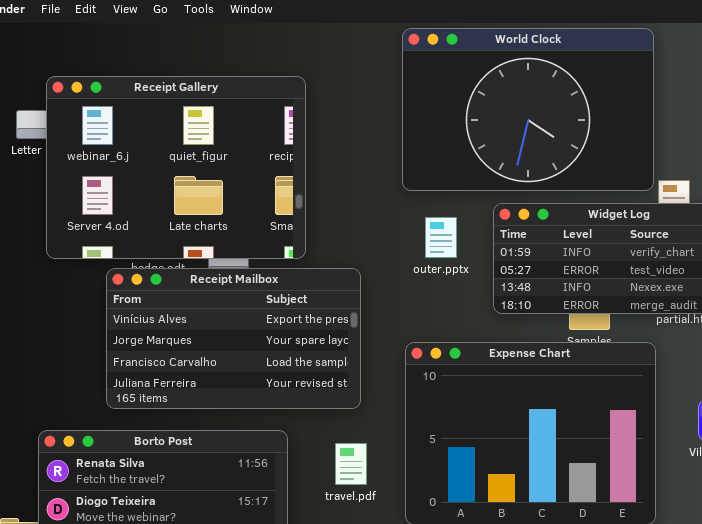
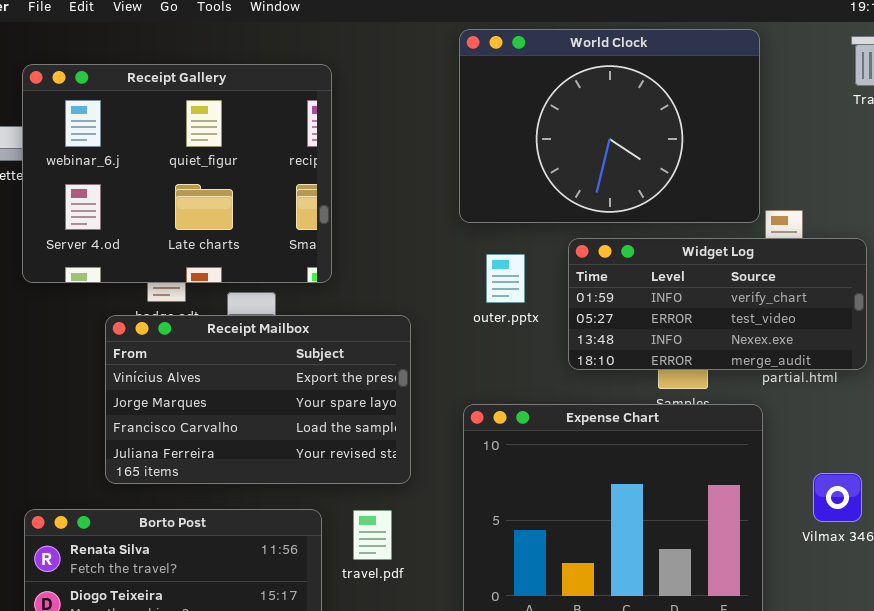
Receipt Gallery: [46,76,306,259] -> [22,64,332,283], moved
travel.pdf: [335,443,367,485] -> [353,510,392,560], moved

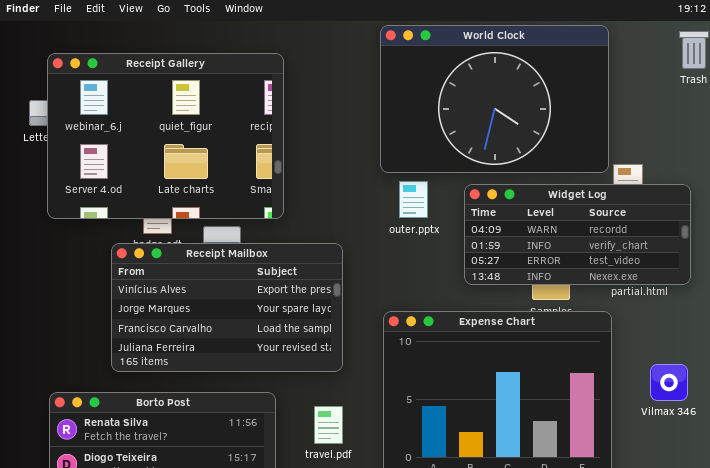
Widget Log: [568,238,867,370] -> [464,184,691,285], scrolled up 1 row
outer.pptx: [486,254,525,303] -> [399,181,428,218], moved
travel.pdf: [353,510,392,560] -> [314,406,343,444], moved

